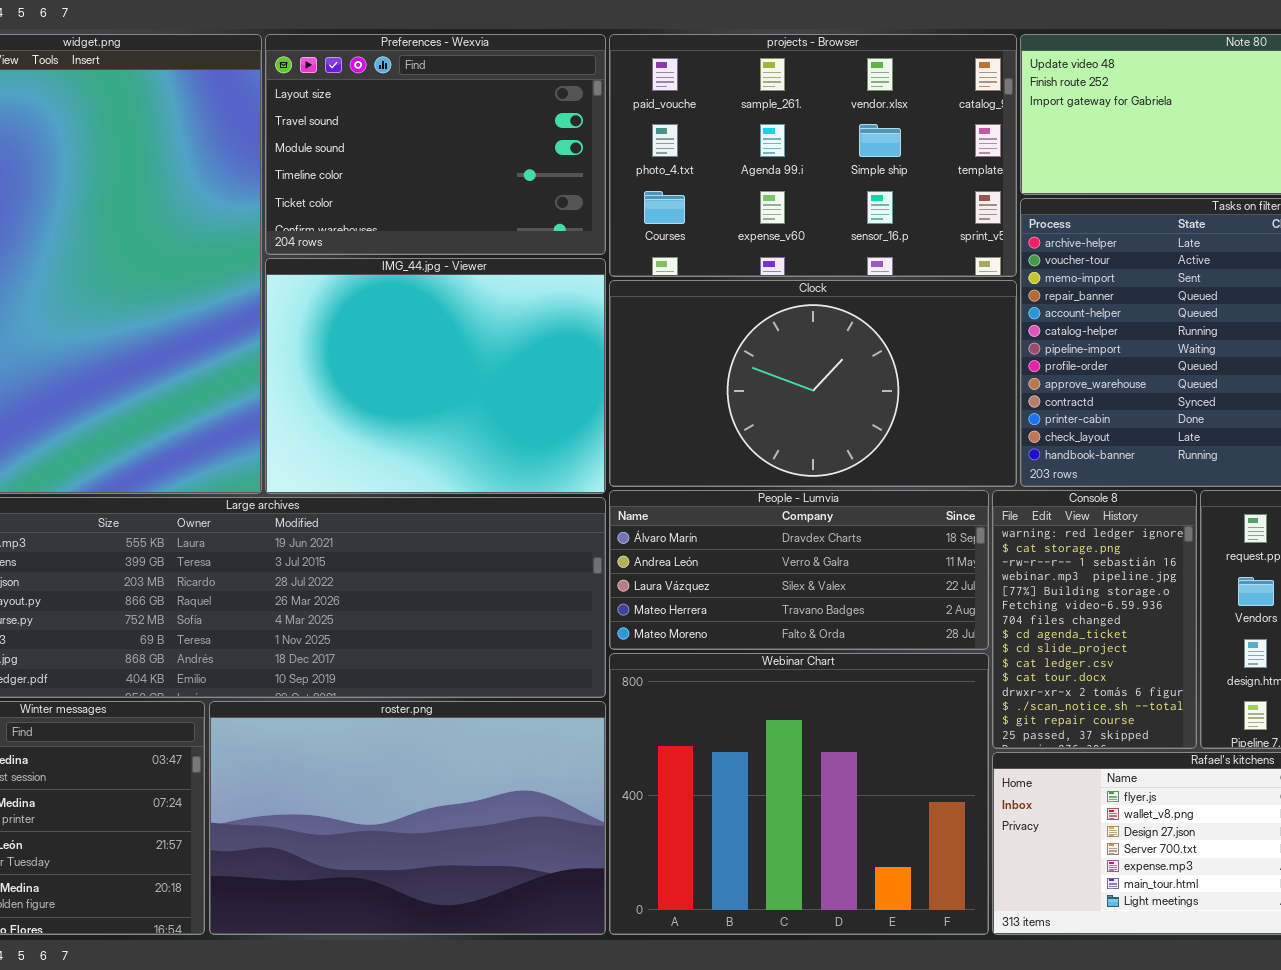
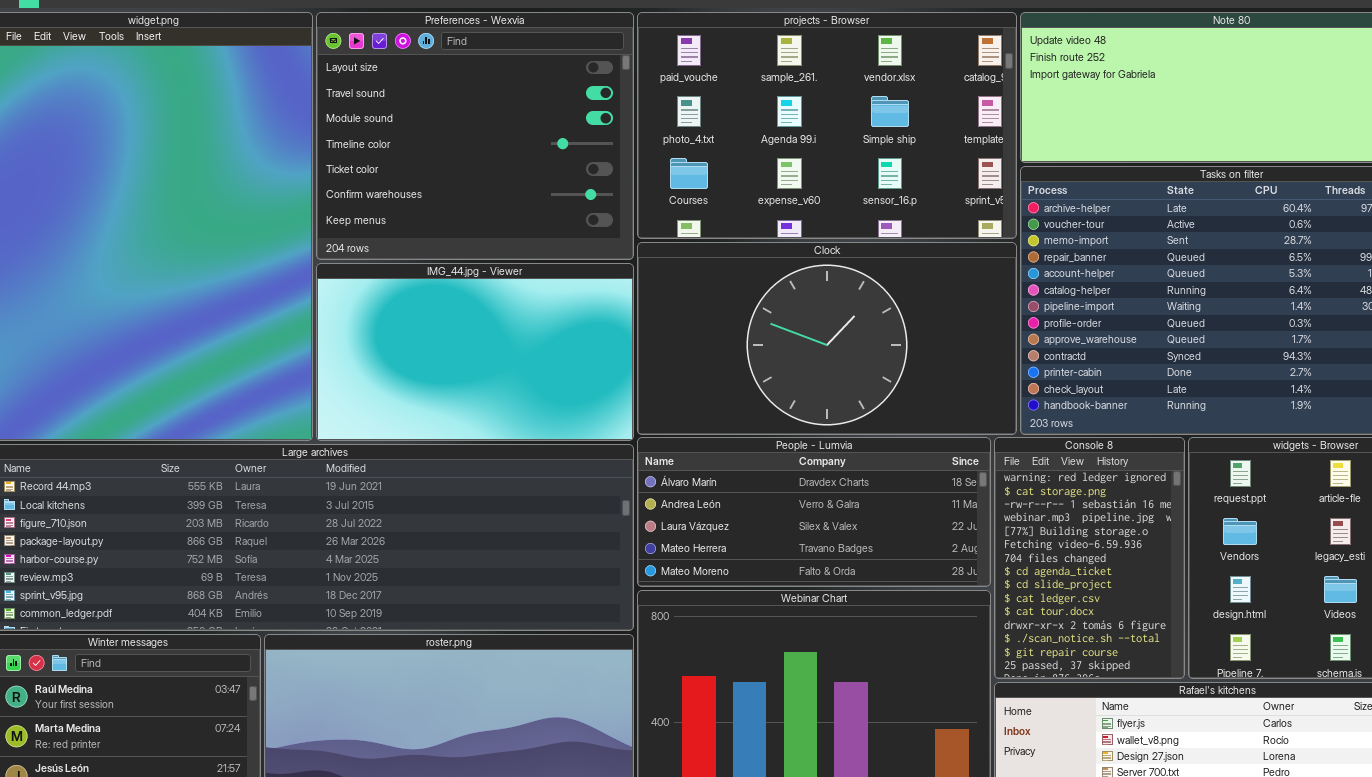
Preferences - Wexvia: [265,34,606,255] -> [316,12,634,260], resized
IMG_44.jpg - Viewer: [265,258,606,494] -> [316,263,634,441], resized

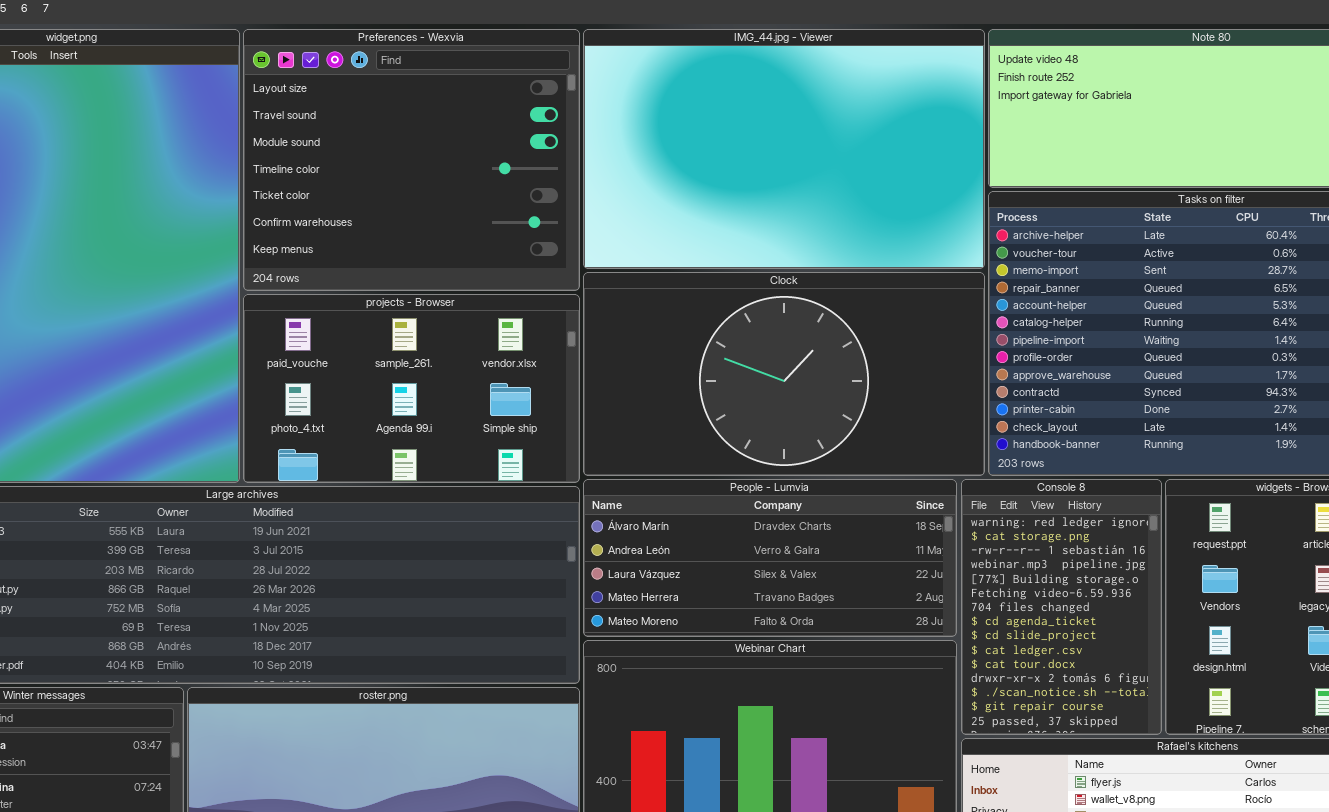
projects - Browser: [637,12,1017,239] -> [243,294,580,483], moved, resized
IMG_44.jpg - Viewer: [316,263,634,441] -> [583,29,985,269], moved, resized

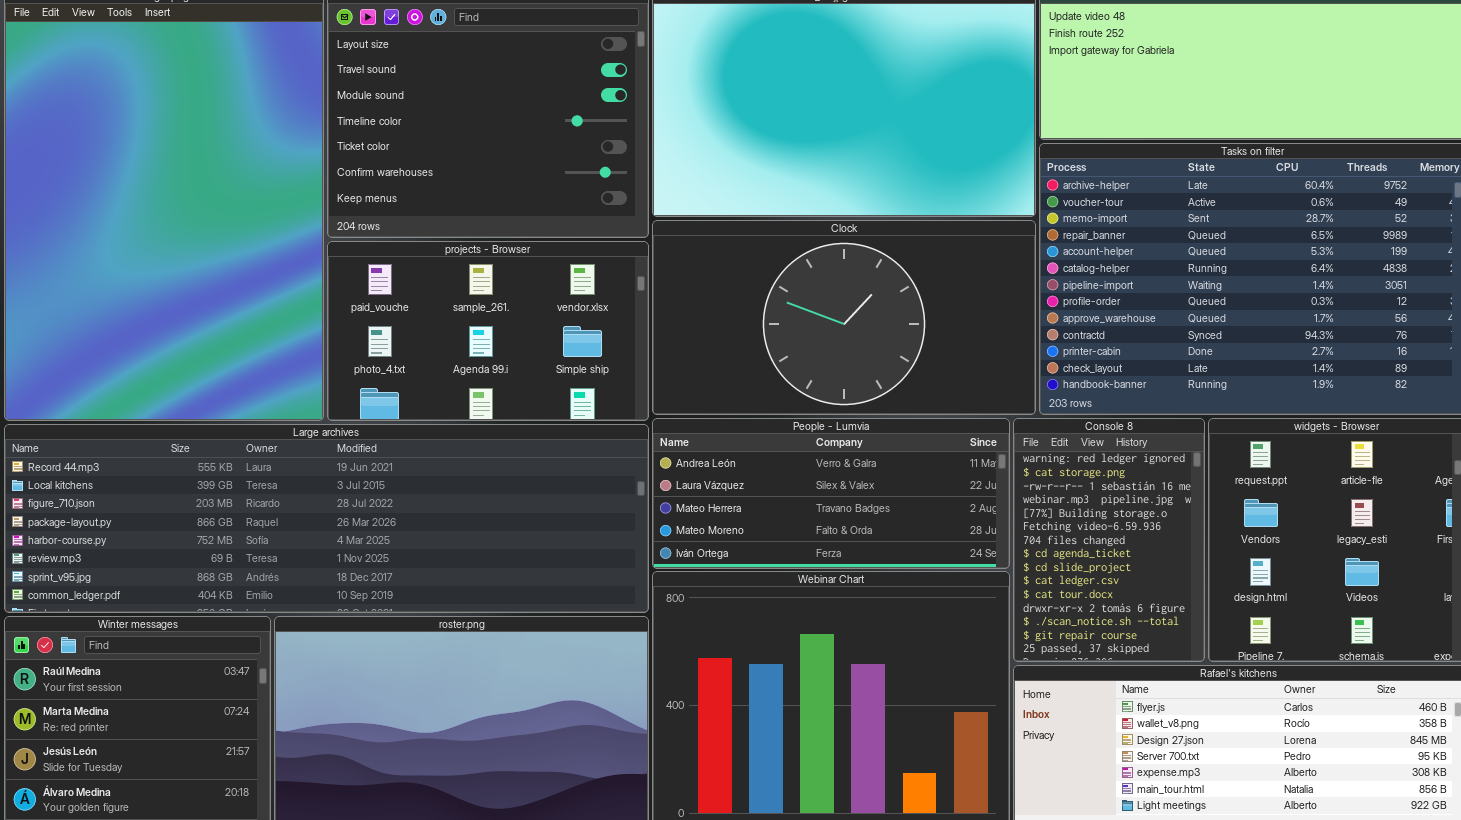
People - Lumvia: [583,479,957,637] -> [652,418,1010,569], scrolled down 1 row

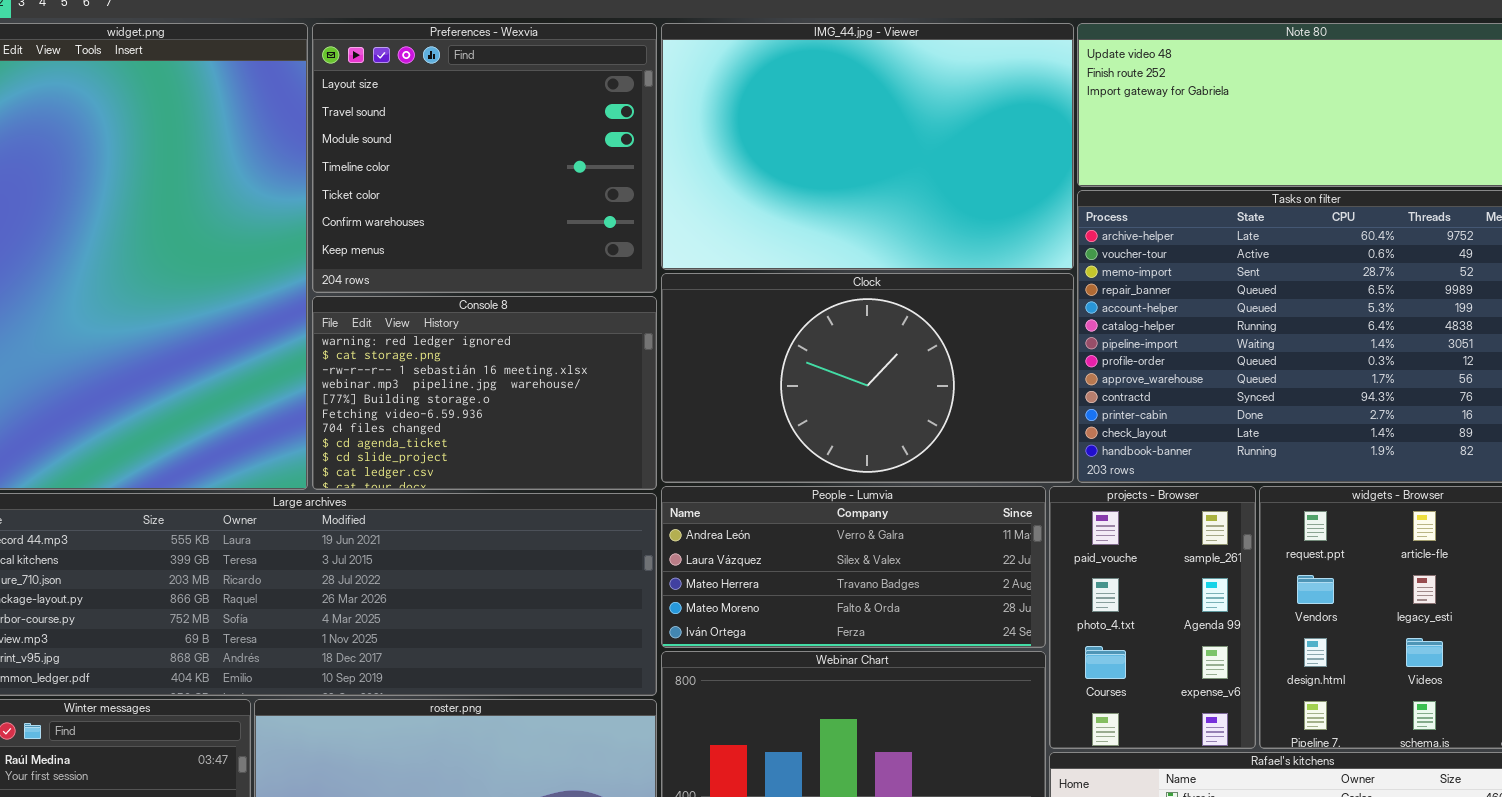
projects - Browser: [327,241,649,421] -> [1049,486,1256,749], moved, resized
Console 8: [1013,418,1205,662] -> [312,296,657,490], moved, resized

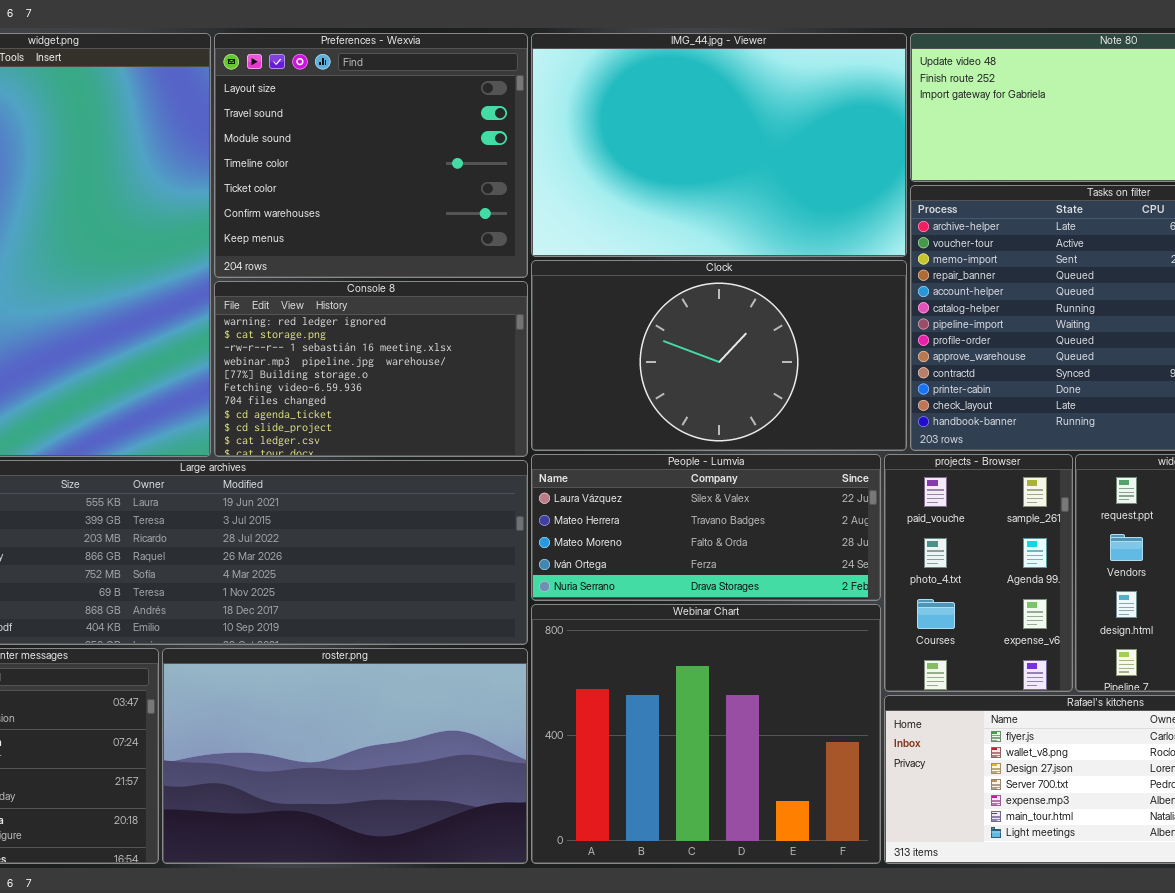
People - Lumvia: [661,486,1046,648] -> [531,454,881,601], scrolled down 1 row

